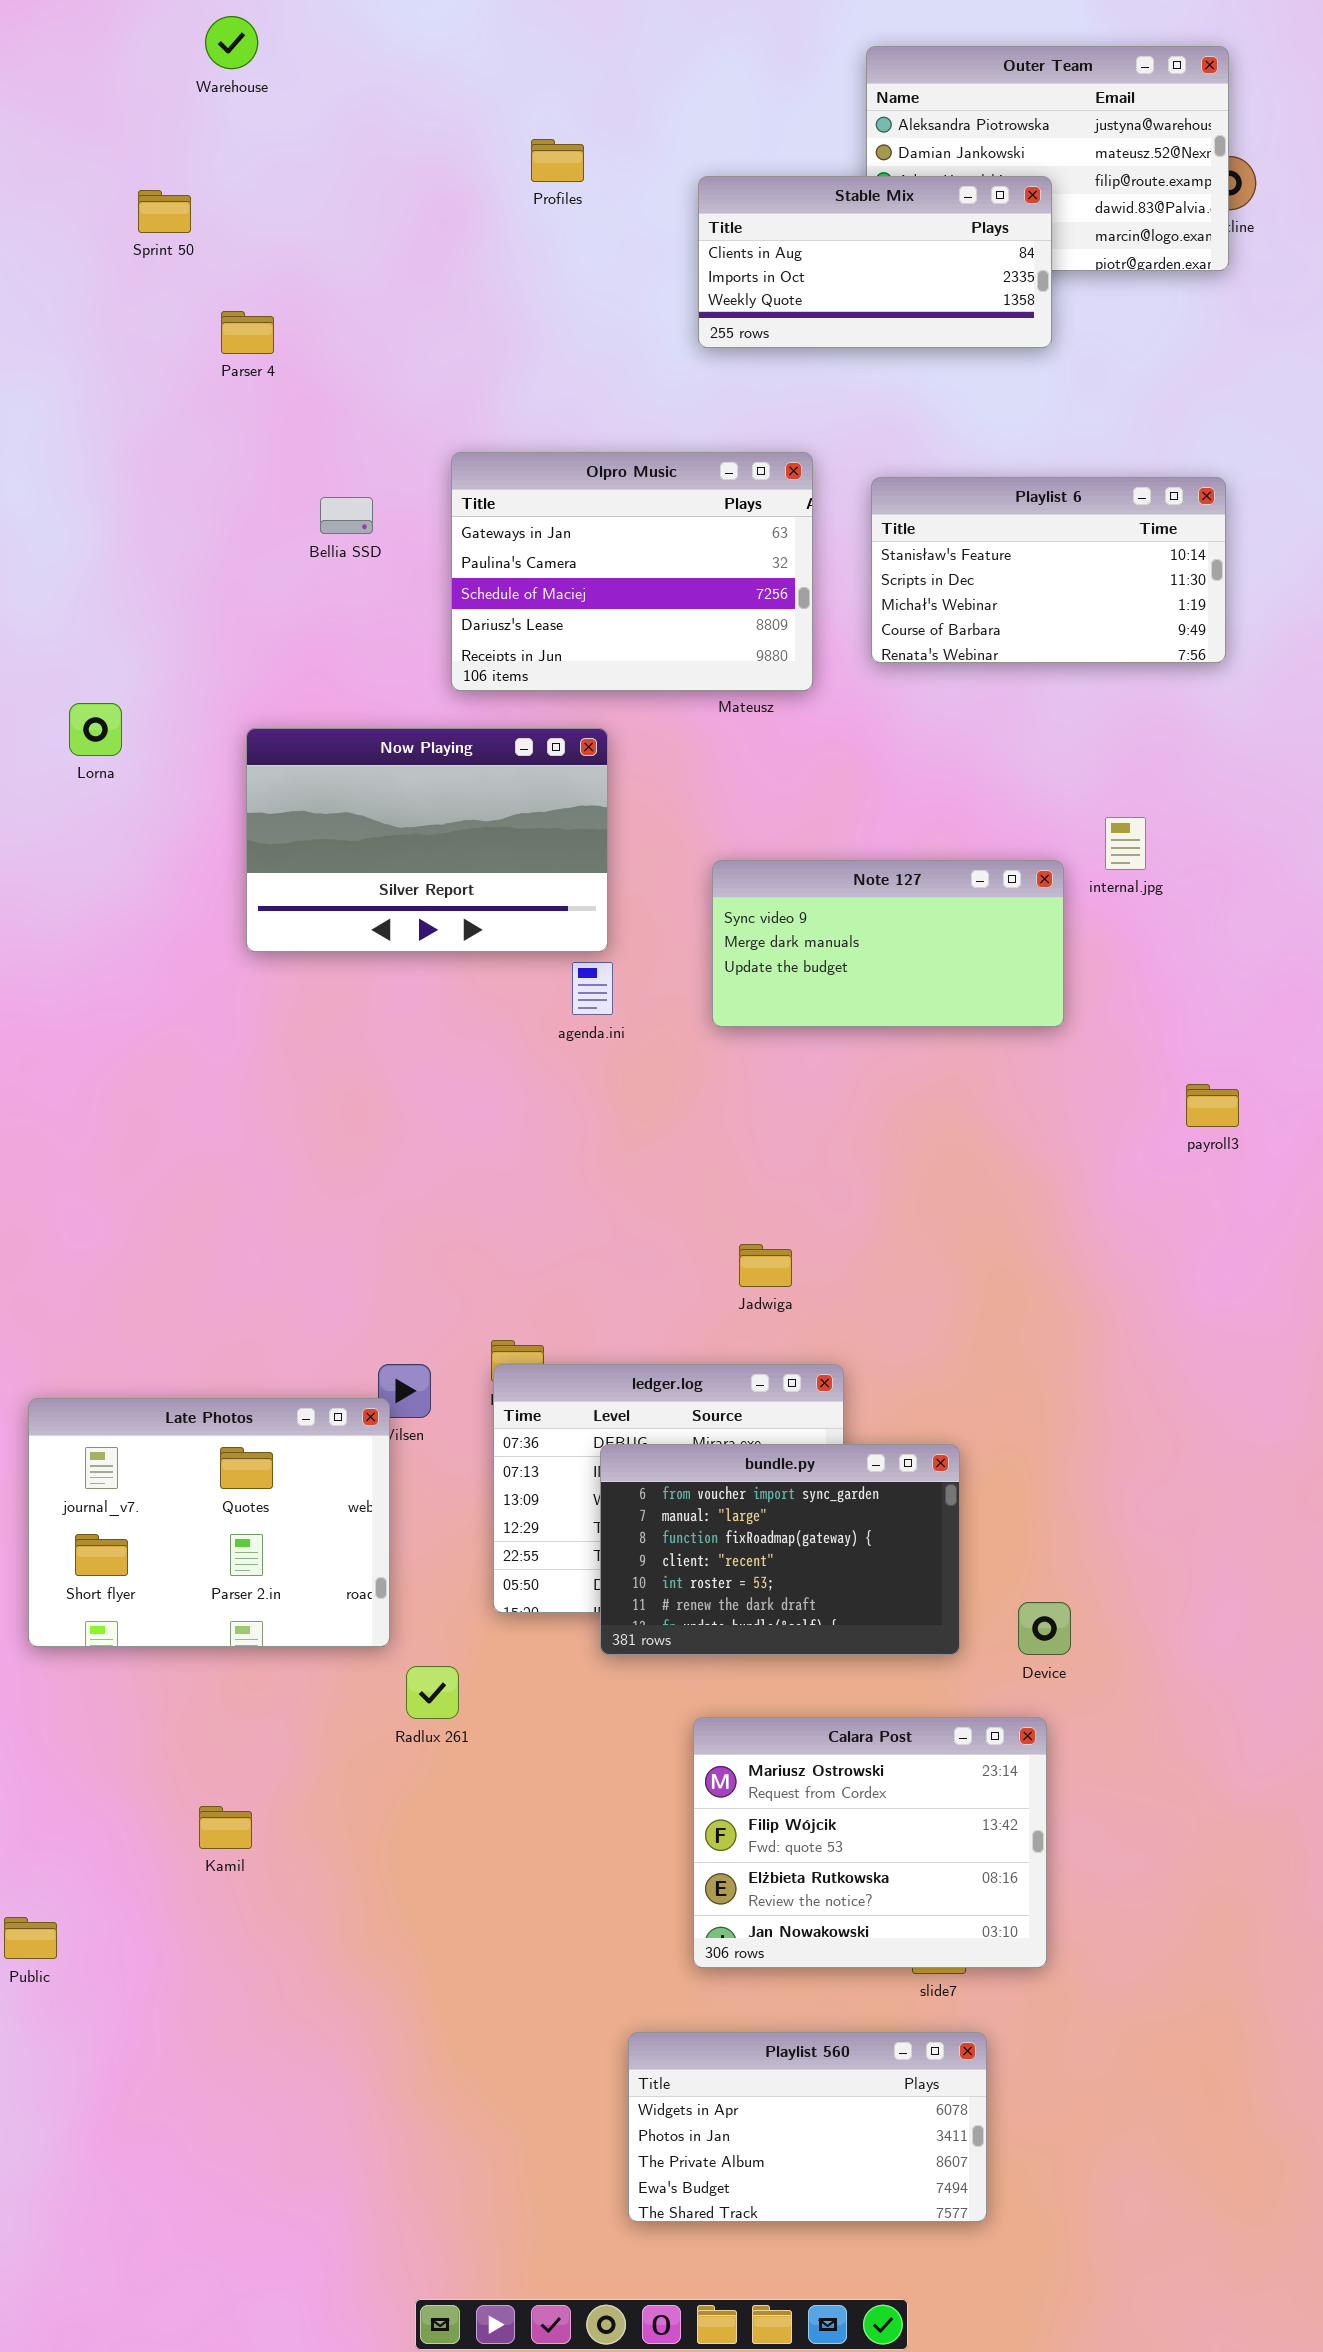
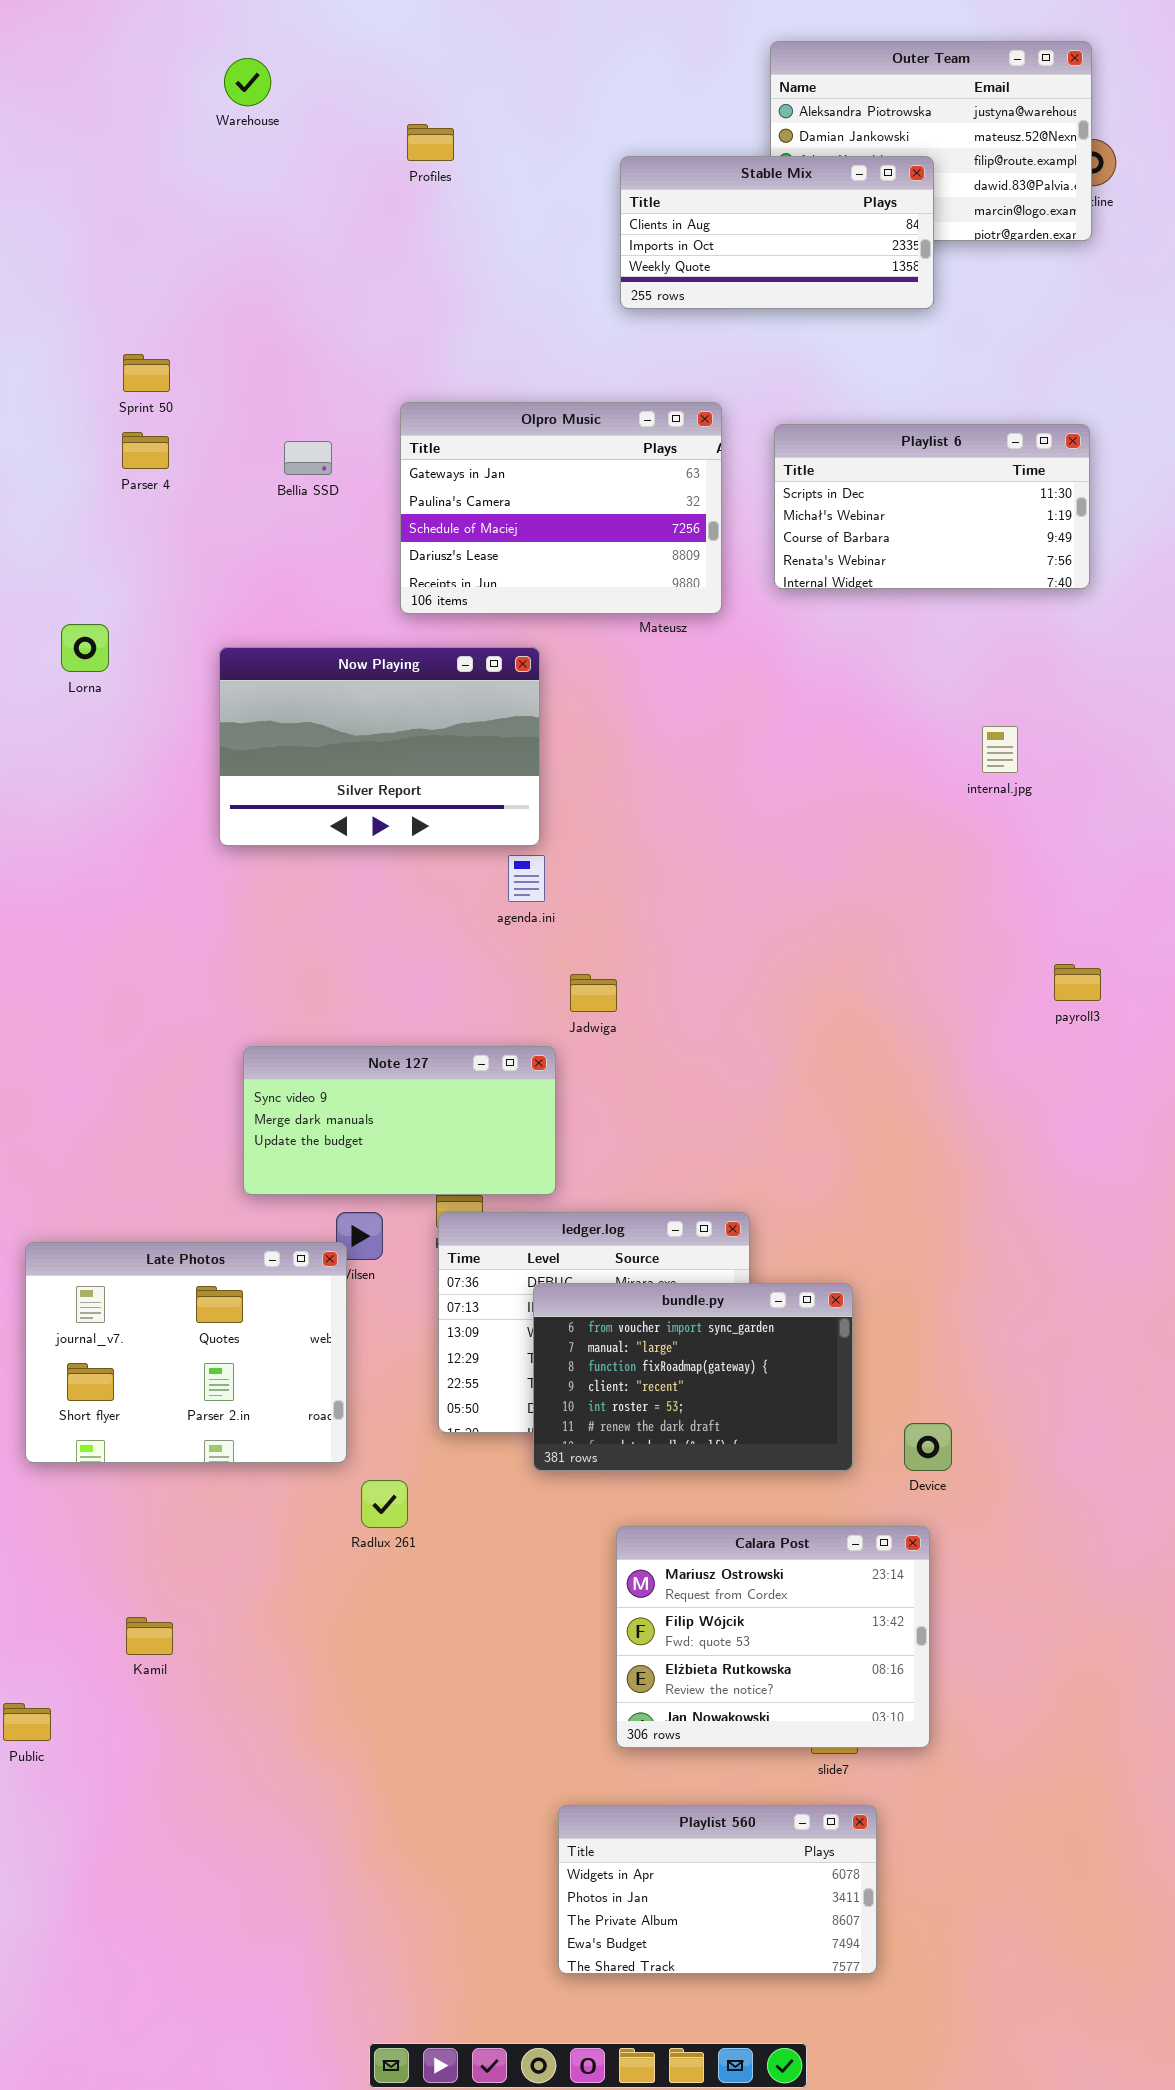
Warehouse: [205,16,258,69] -> [224,58,271,106], moved
Profiles: [531,139,584,182] -> [407,124,454,161], moved
Sprint 50: [138,190,191,233] -> [123,354,170,392], moved
Parser 4: [221,311,274,354] -> [122,432,169,469], moved
Playlist 6: [871,477,1226,663] -> [774,424,1090,589], scrolled down 1 row
Note 127: [712,860,1064,1027] -> [243,1046,556,1195], moved
Jadwiga: [739,1244,792,1287] -> [570,974,617,1012], moved
Kamil: [199,1806,252,1849] -> [126,1617,173,1655], moved

